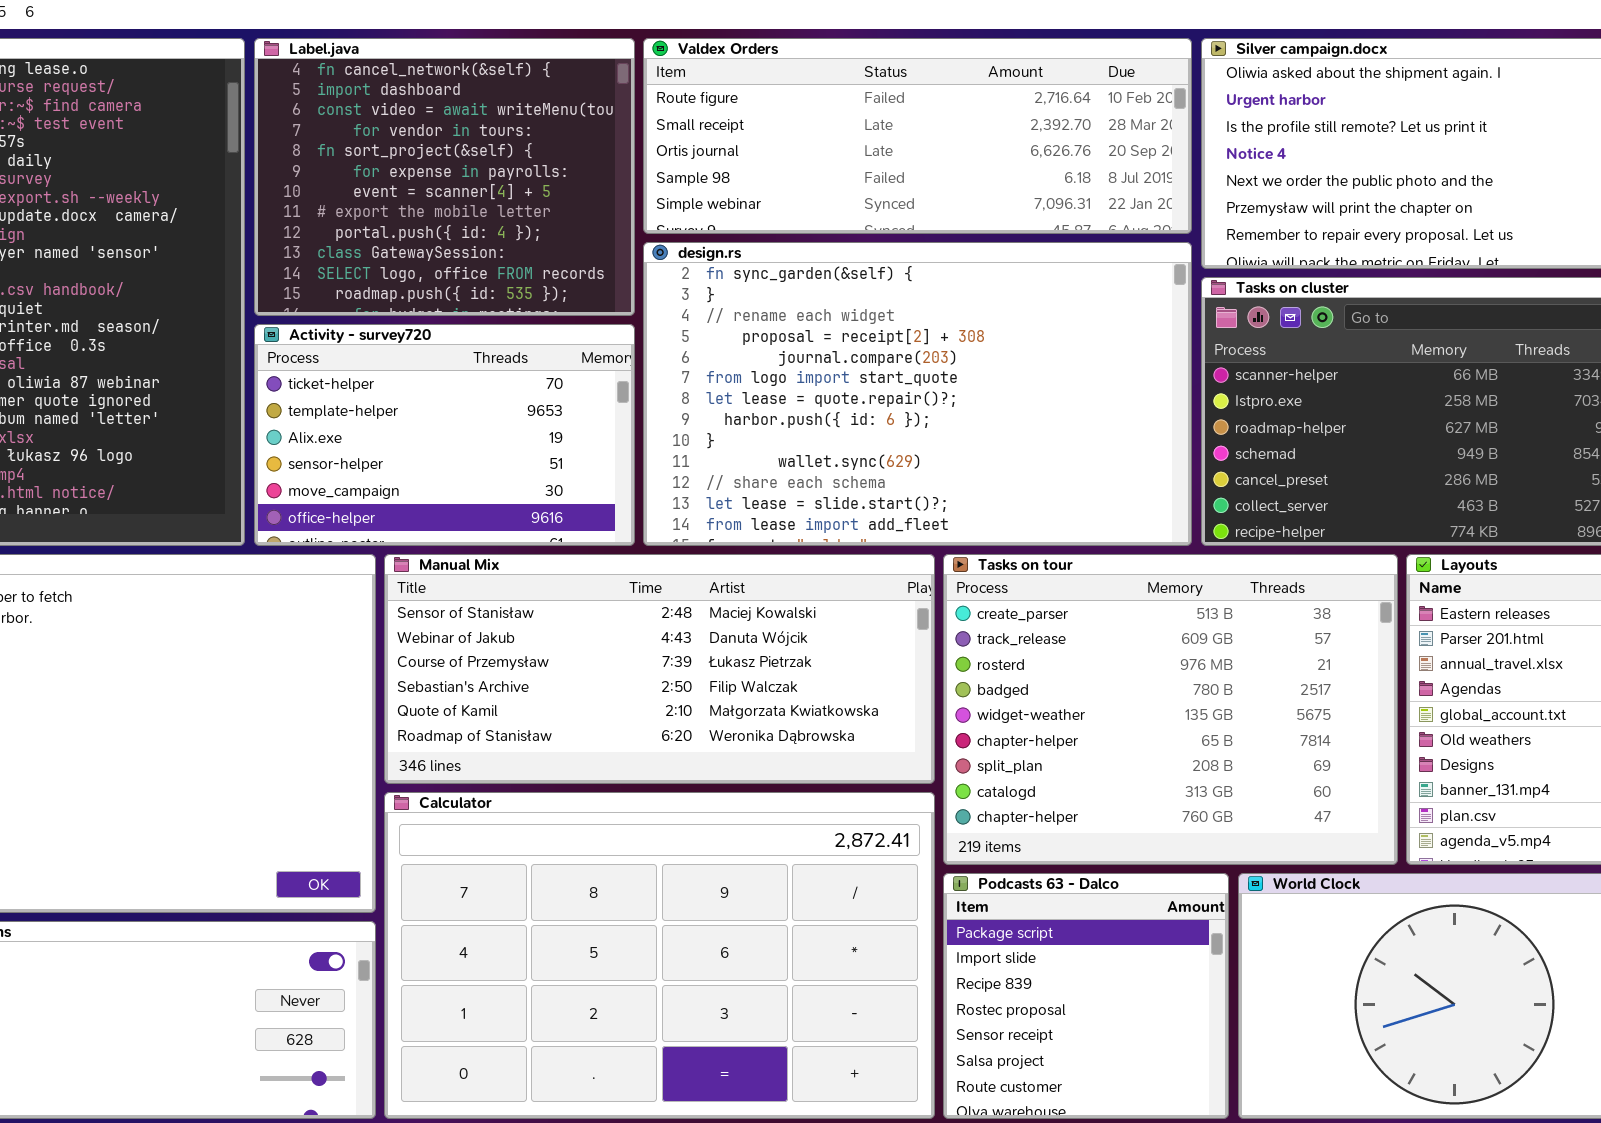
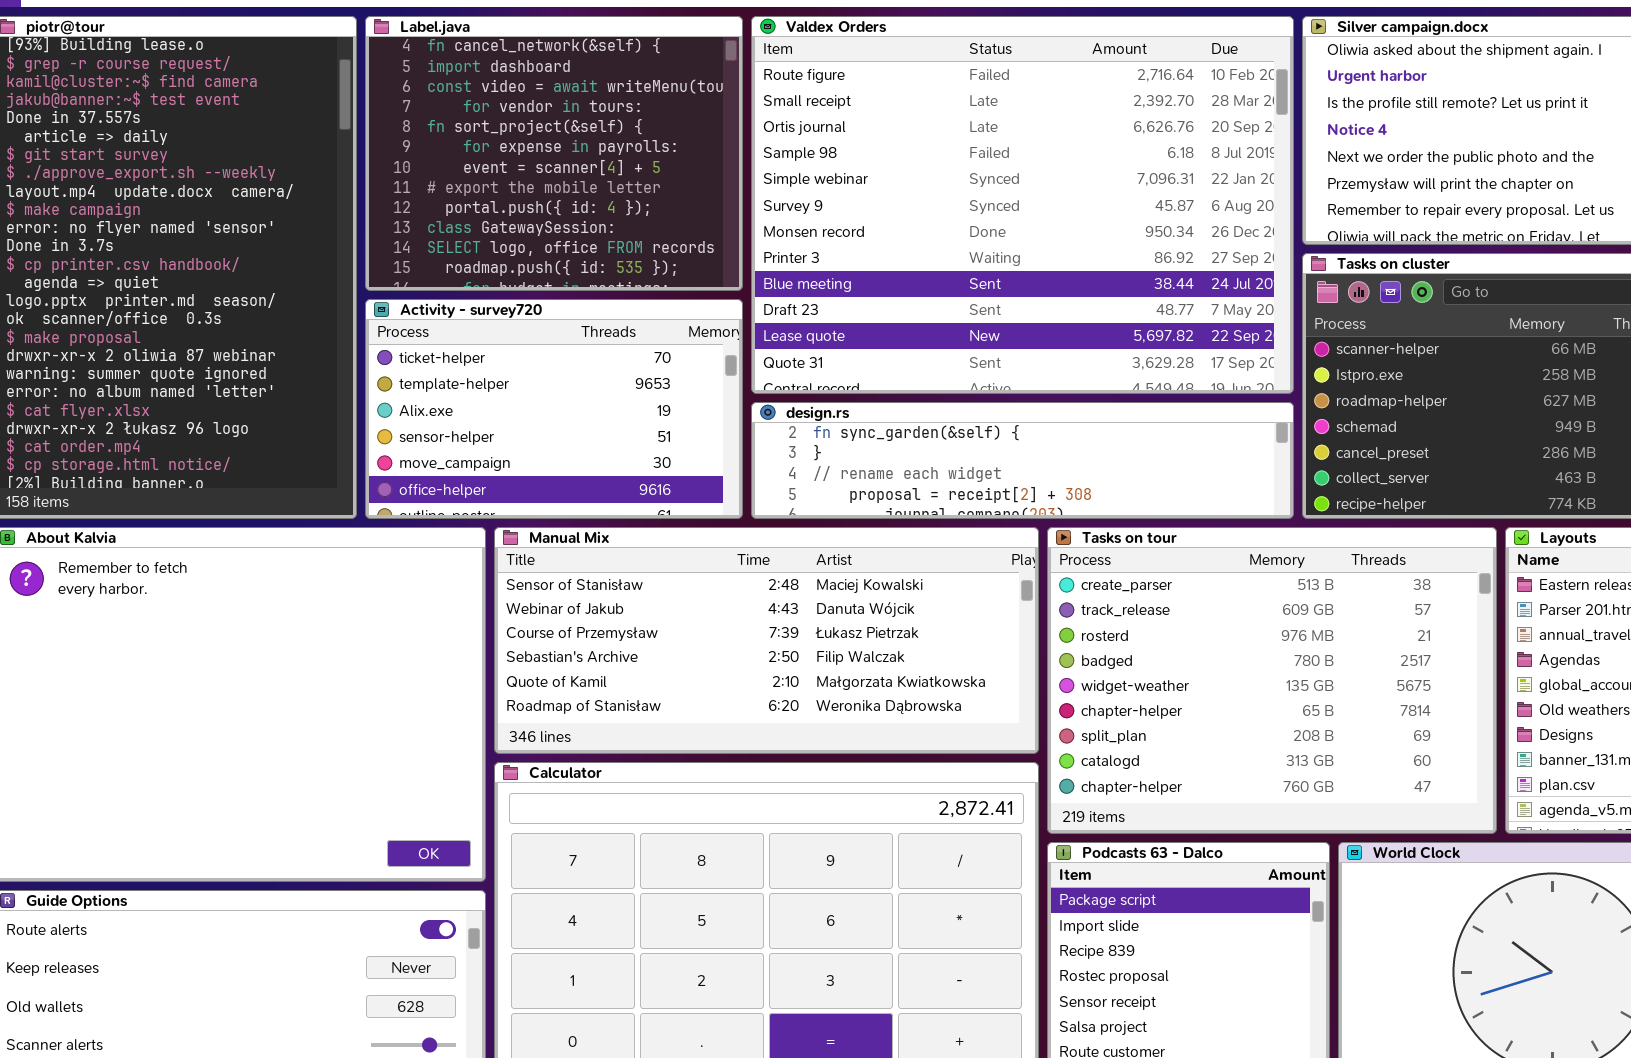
Valdex Orders: [643,38,1192,234] -> [751,16,1294,394], resized
design.rs: [643,242,1192,546] -> [751,402,1294,519], resized

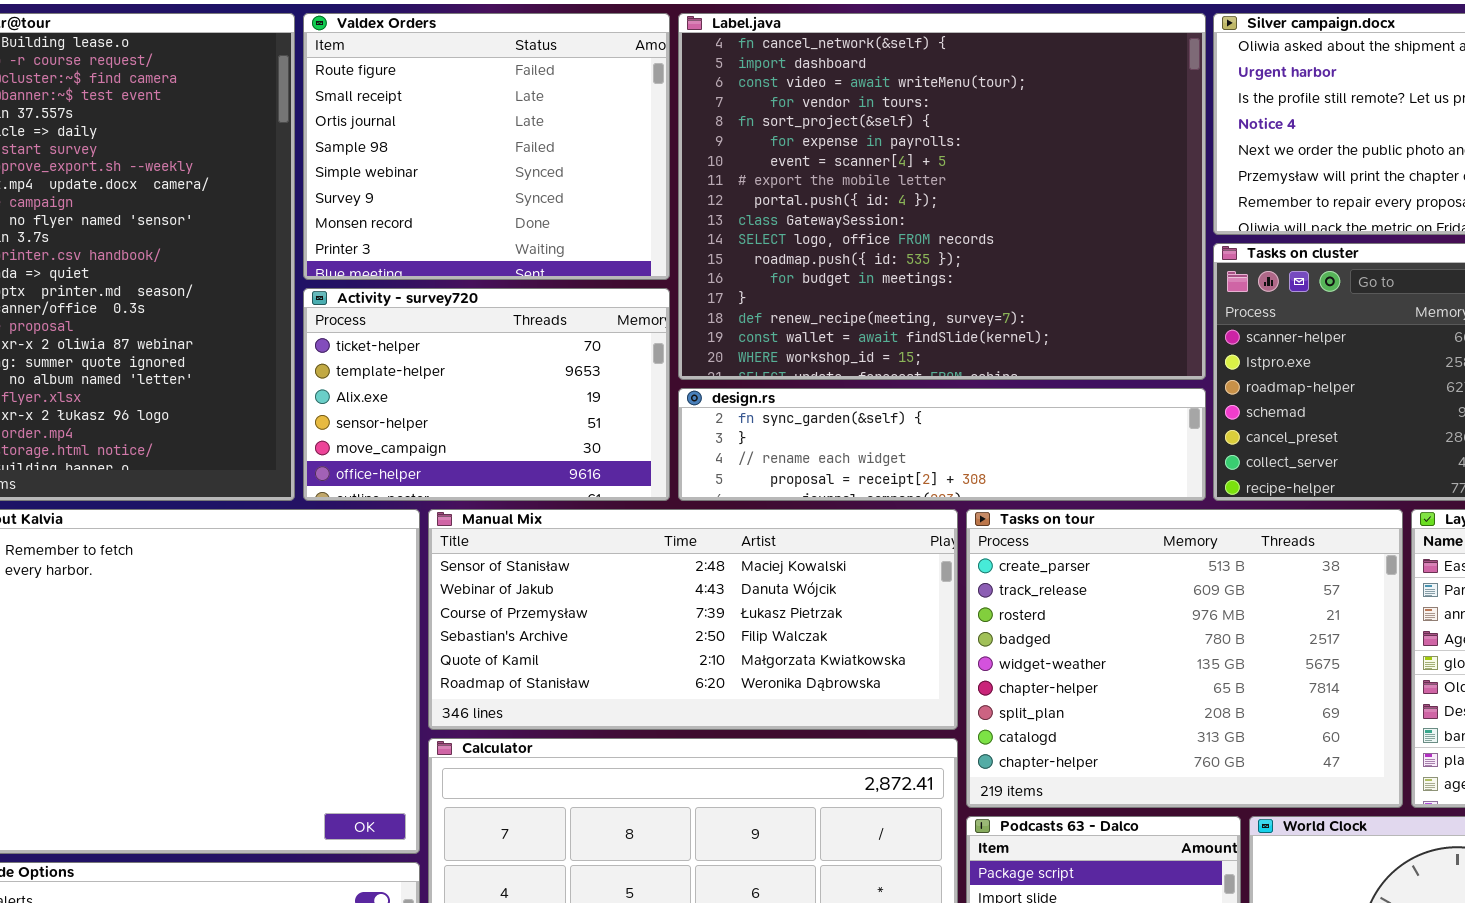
Label.java: [365,16,743,291] -> [678,13,1206,380], moved, resized
Valdex Orders: [751,16,1294,394] -> [303,13,670,280], moved, resized

